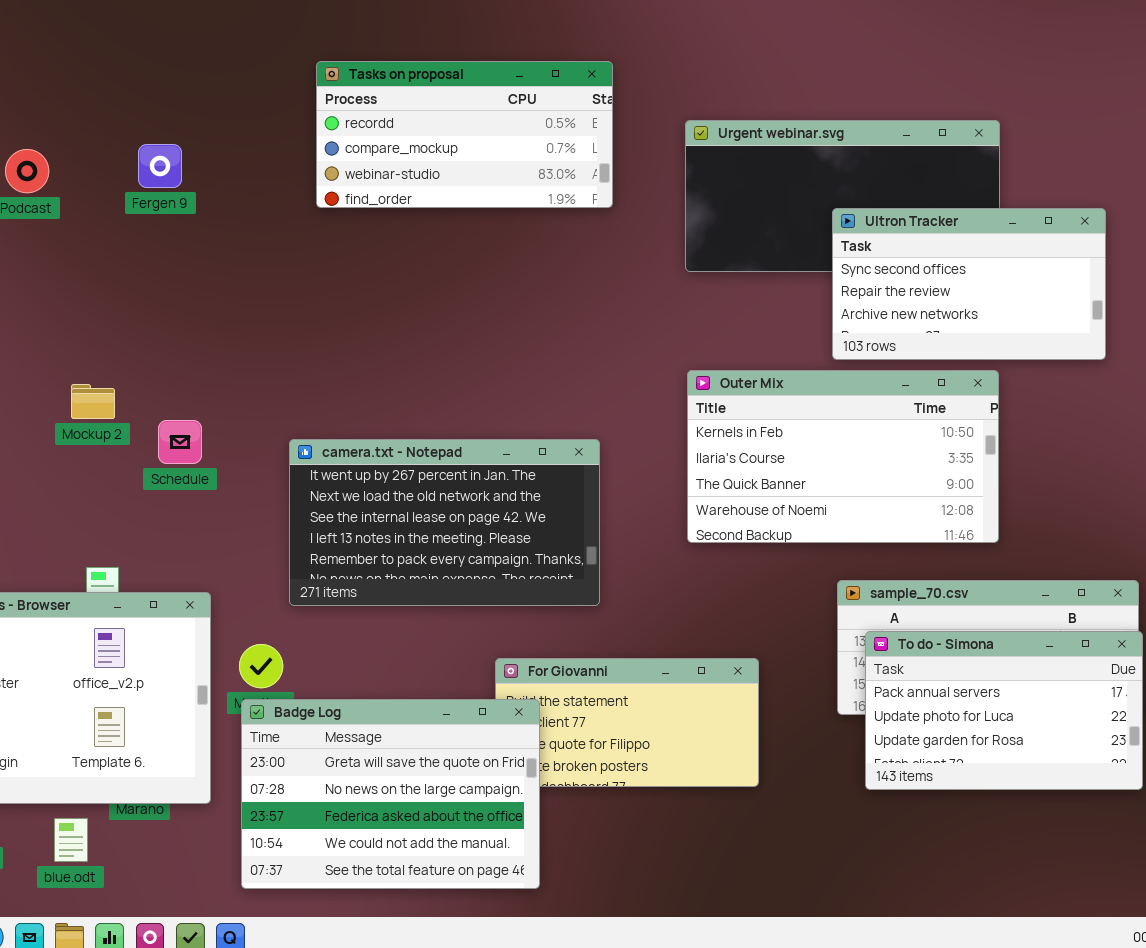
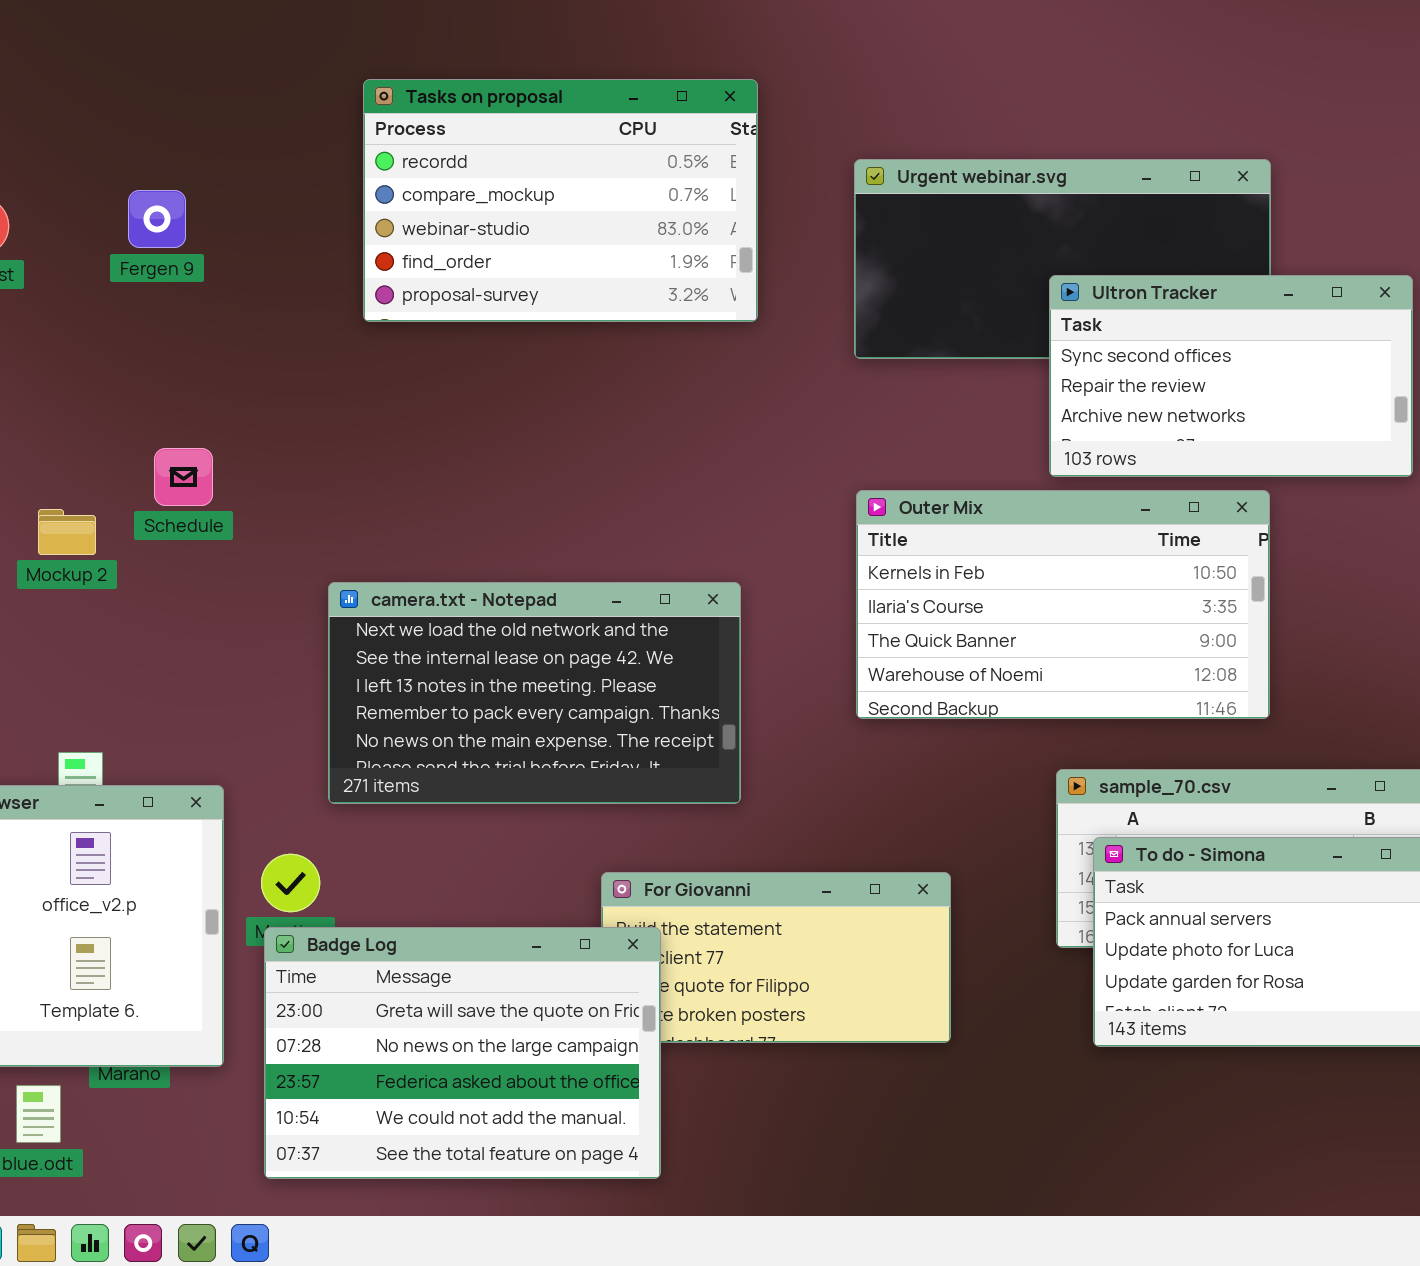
Tasks on proposal: [316,61,613,208] -> [363,79,758,322], resized
Schedule: [158,420,202,464] -> [154,448,213,506], moved
camera.txt - Notepad: [289,439,600,606] -> [328,582,741,804], scrolled down 1 row

